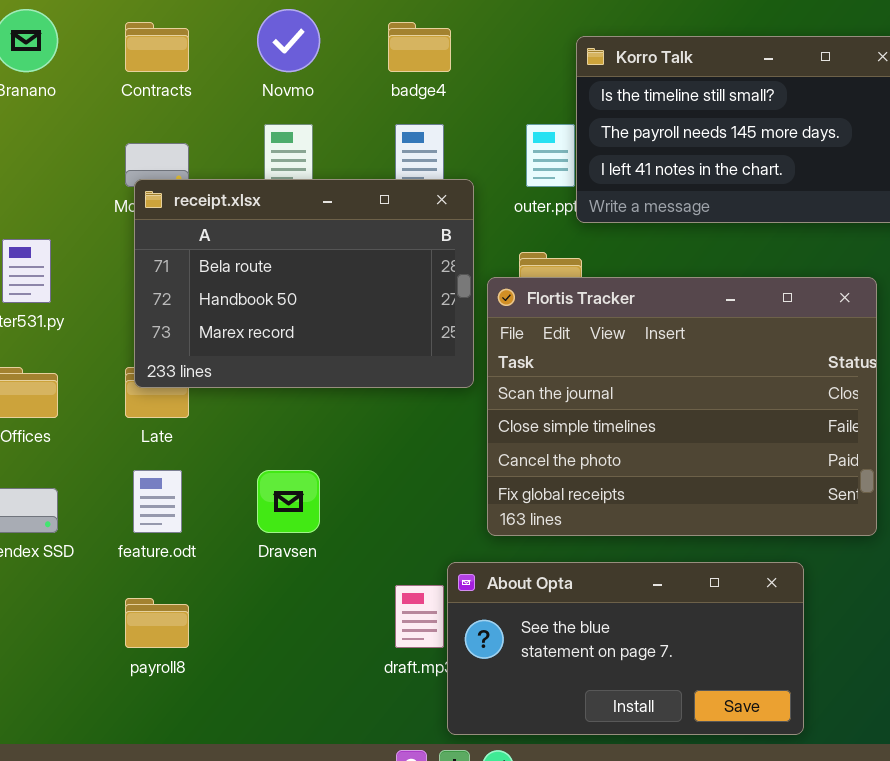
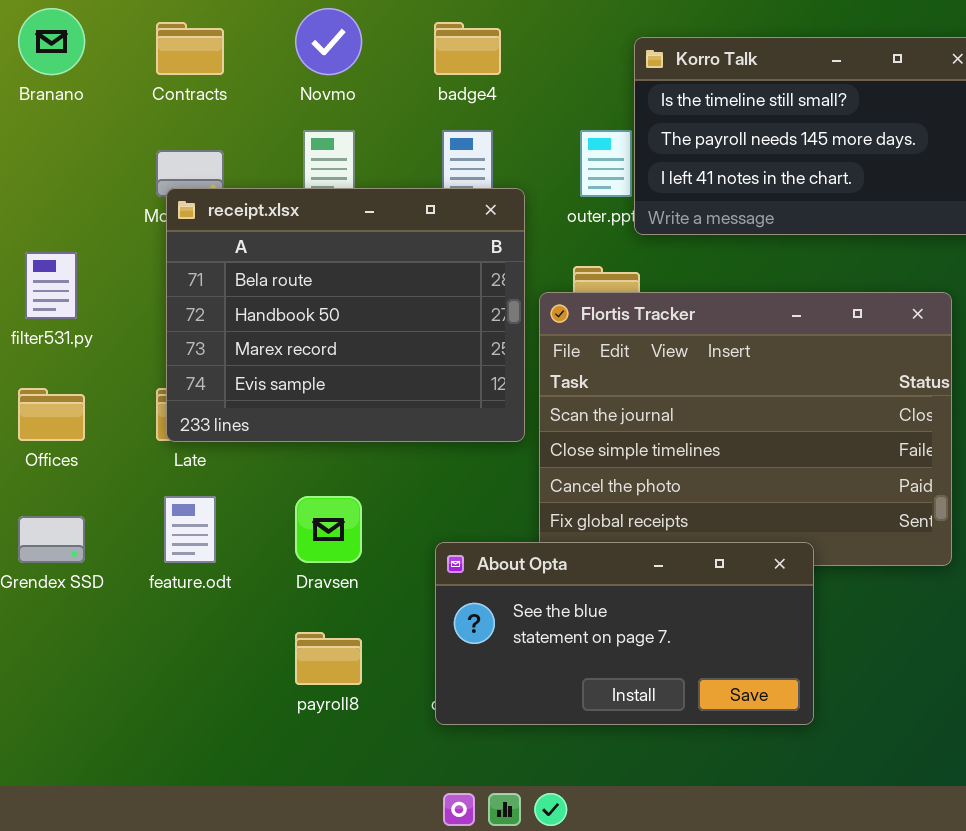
receipt.xlsx: [134,179,474,388] -> [166,188,525,442], resized
About Opta: [447,562,804,735] -> [435,542,814,725], moved
payroll8: [125,598,189,648] -> [295,632,362,685], moved

